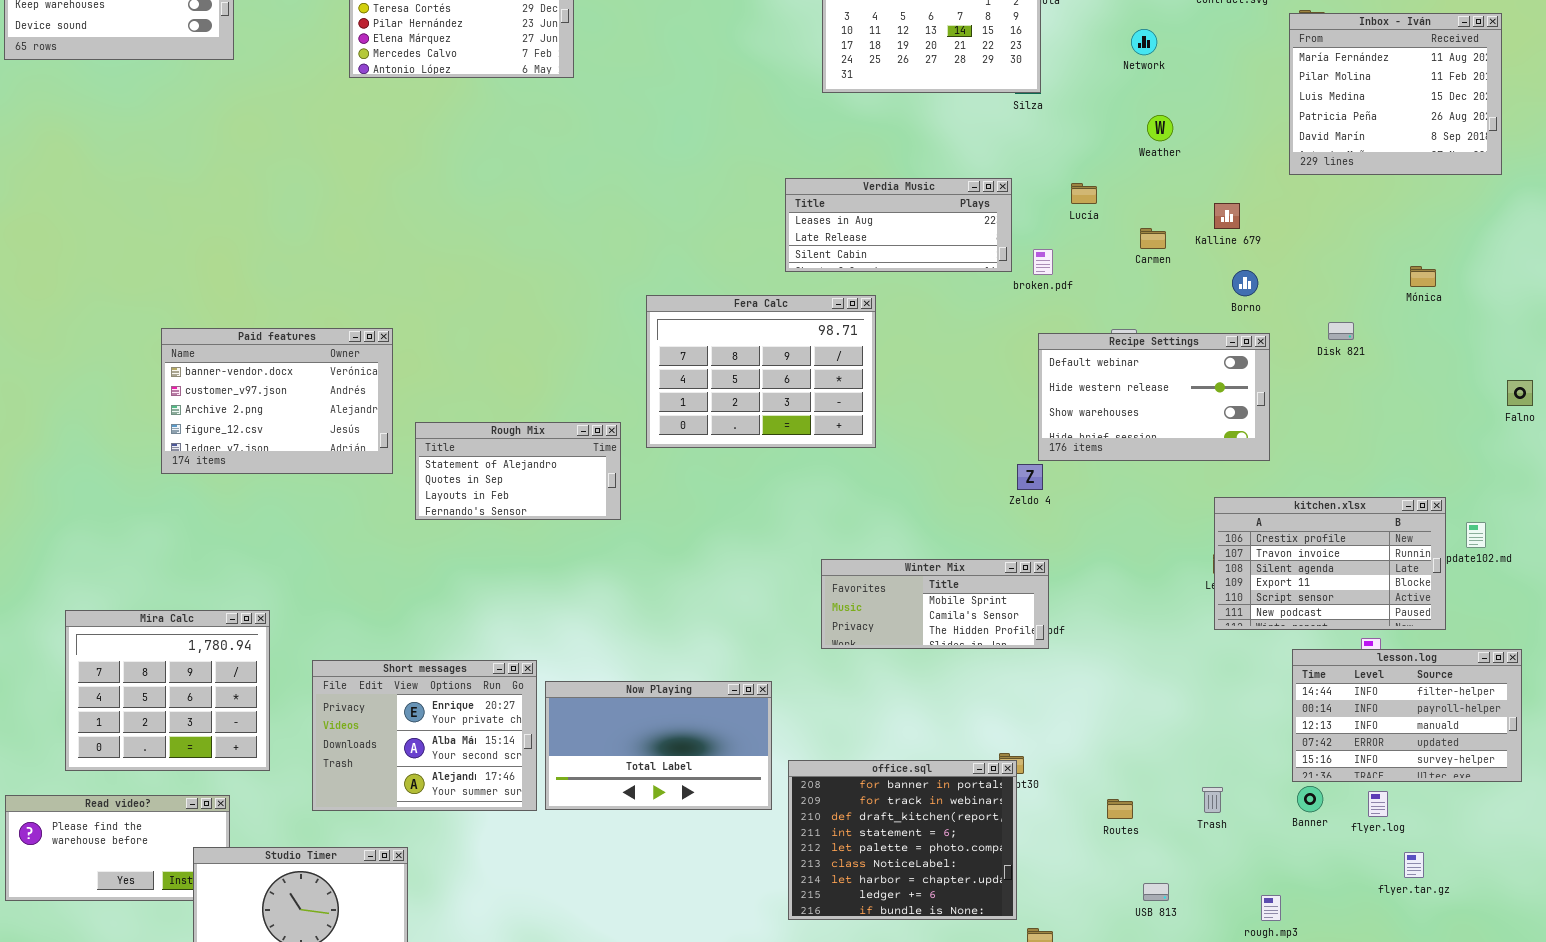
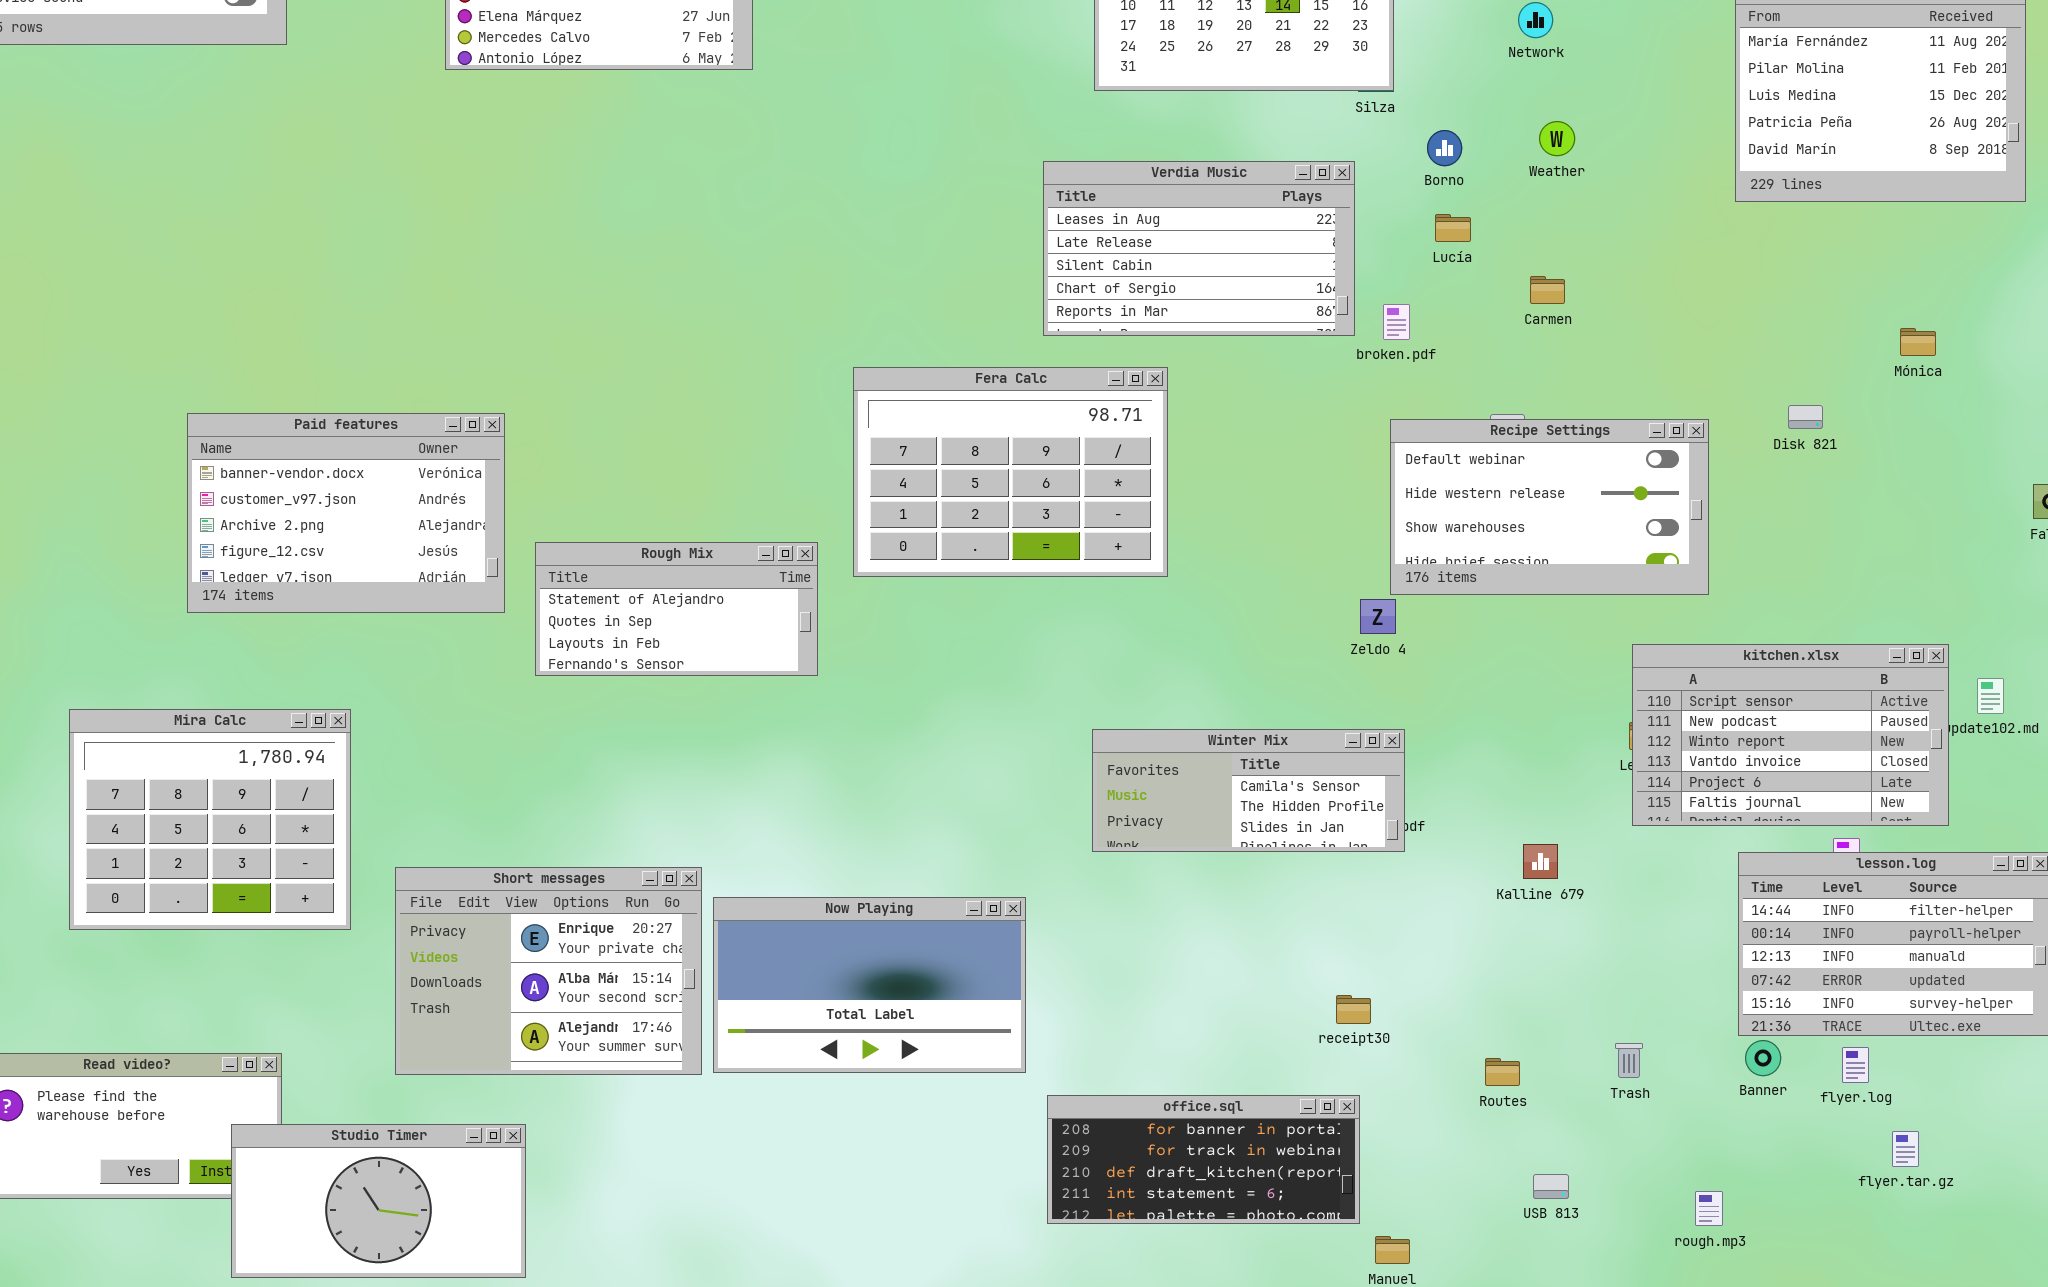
Verdia Music: [785,178,1012,272] -> [1043,161,1355,336], resized
Kalline 679: [1214,203,1240,229] -> [1523,844,1558,879], moved
Borno: [1232,270,1258,296] -> [1427,130,1462,166], moved
kitchen.xlsx: [1214,497,1446,630] -> [1632,644,1949,826], scrolled down 4 rows
Winter Mix: [821,559,1049,649] -> [1092,729,1405,852], scrolled down 1 row
Mira Calc: [65,610,270,771] -> [69,709,351,930], moved
office.sql: [788,760,1017,920] -> [1047,1095,1360,1224], resized

